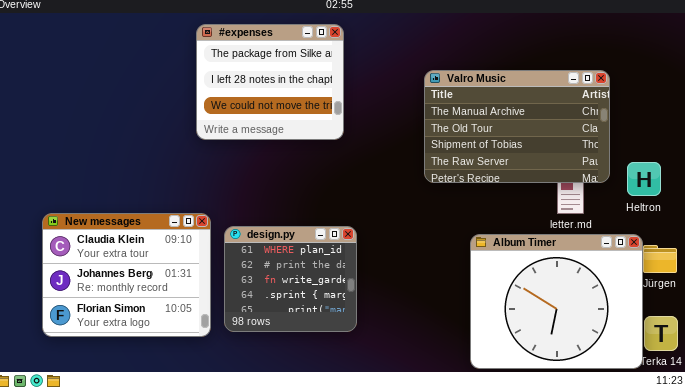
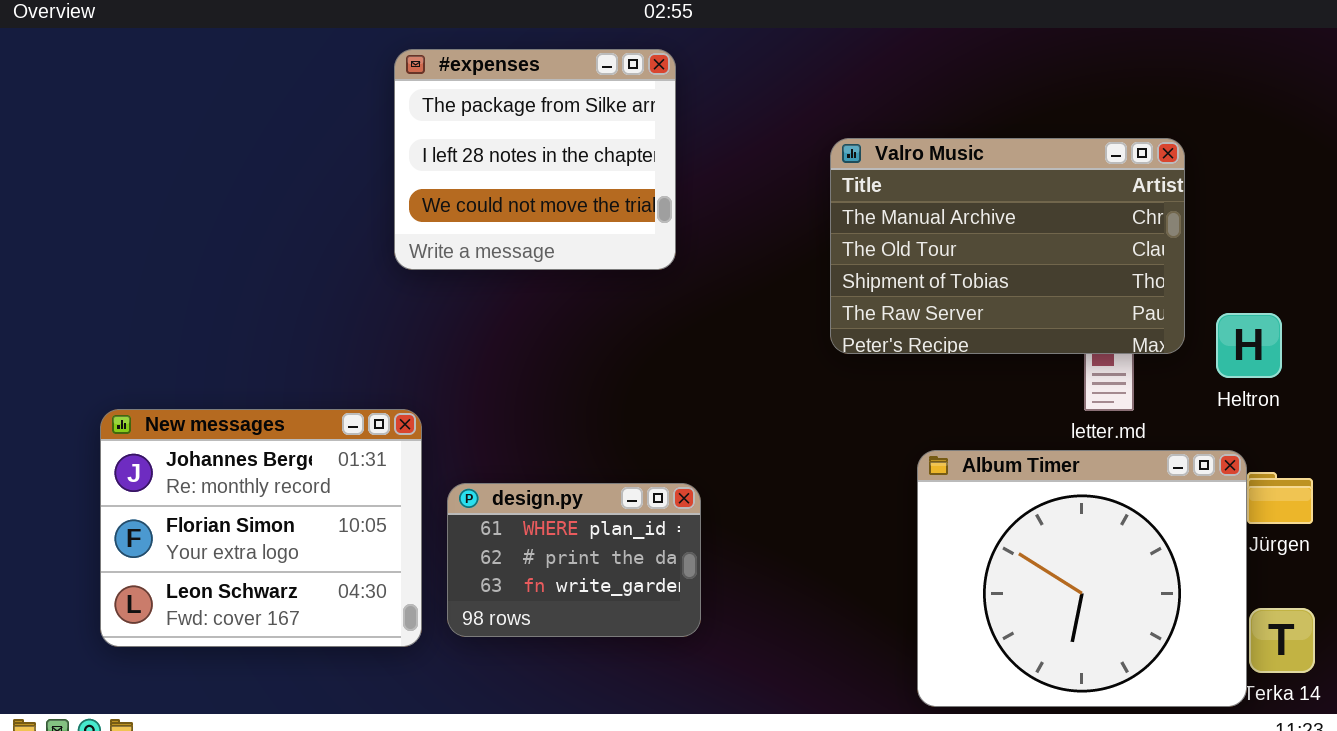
New messages: [42,213,211,337] -> [100,409,422,647], scrolled down 1 row
design.py: [224,226,357,332] -> [447,483,701,637], resized

